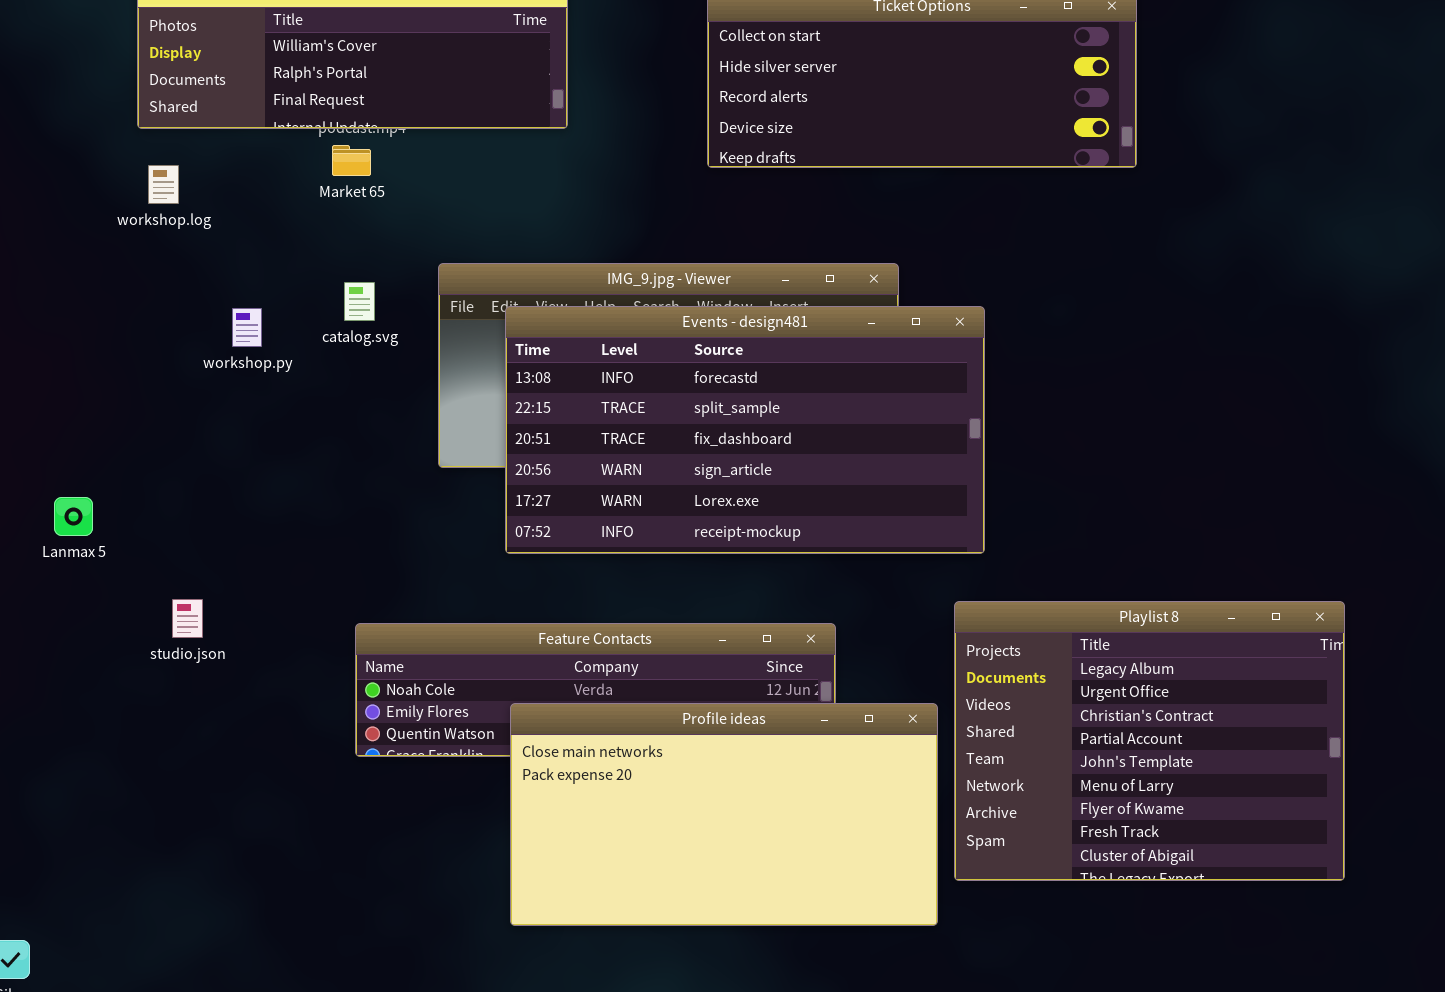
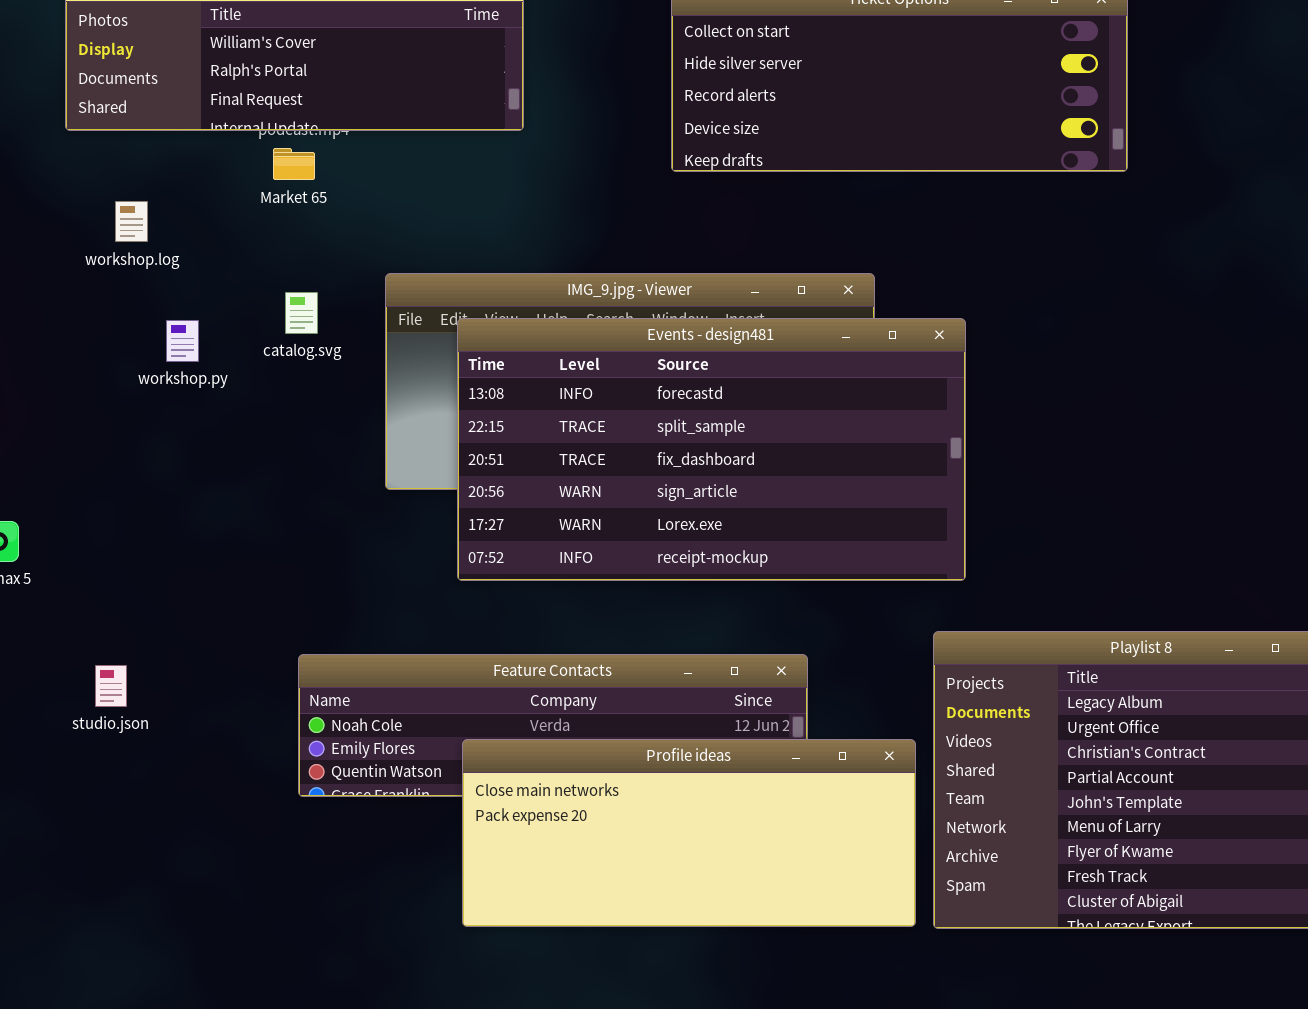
workshop.log: [148,165,179,204] -> [115,201,148,242], moved
studio.json: [172,599,203,638] -> [95,665,127,707], moved
Profile ideas: [510,703,938,926] -> [462,739,916,927], resized

